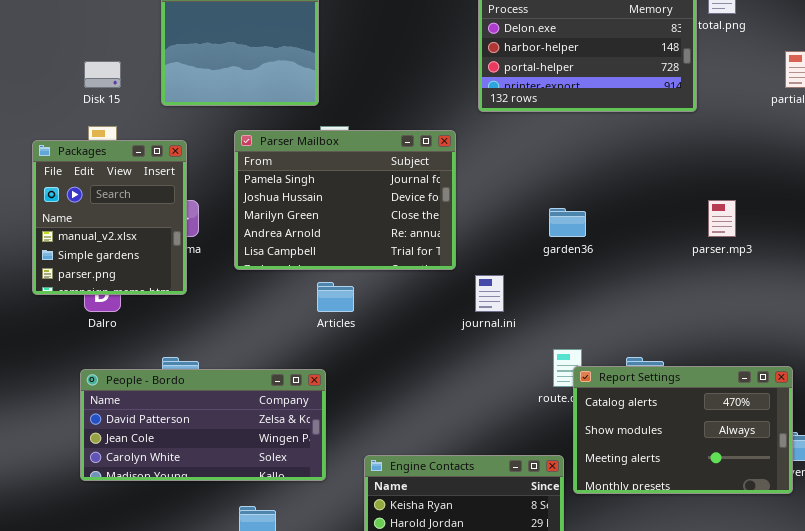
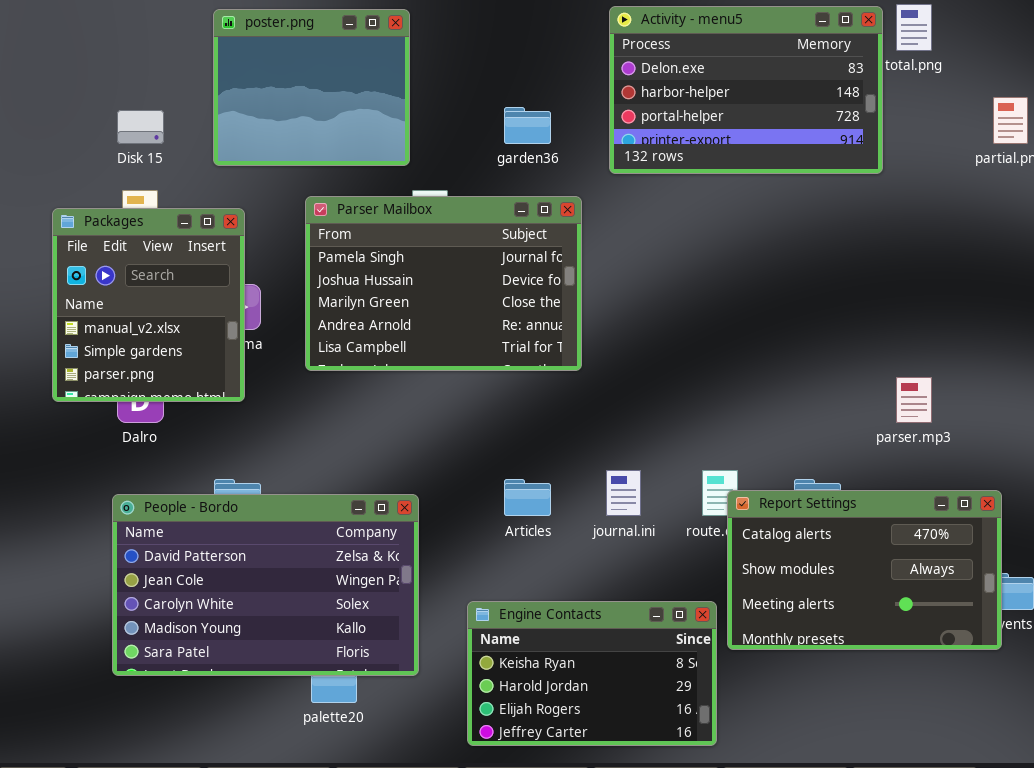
parser.mp3: [708,200,736,237] -> [896,377,932,423], moved
garden36: [549,208,586,237] -> [504,107,551,144], moved
journal.ini: [475,275,504,312] -> [606,470,641,516], moved
Articles: [317,282,354,312] -> [504,479,551,516], moved
People - Bordo: [80,369,326,481] -> [112,494,419,676], resized

